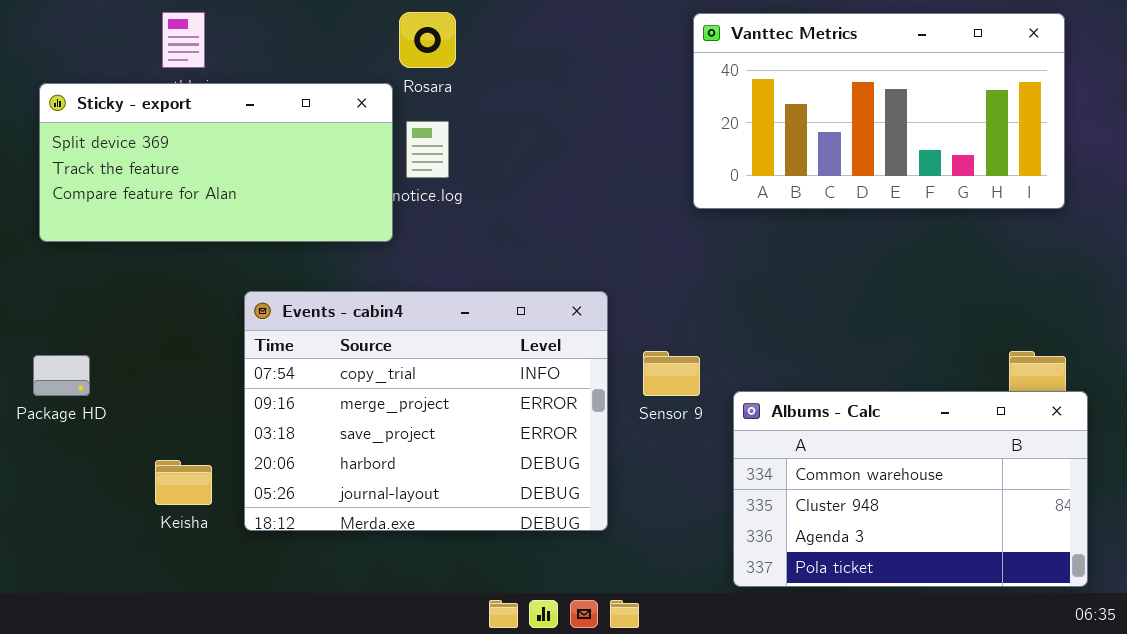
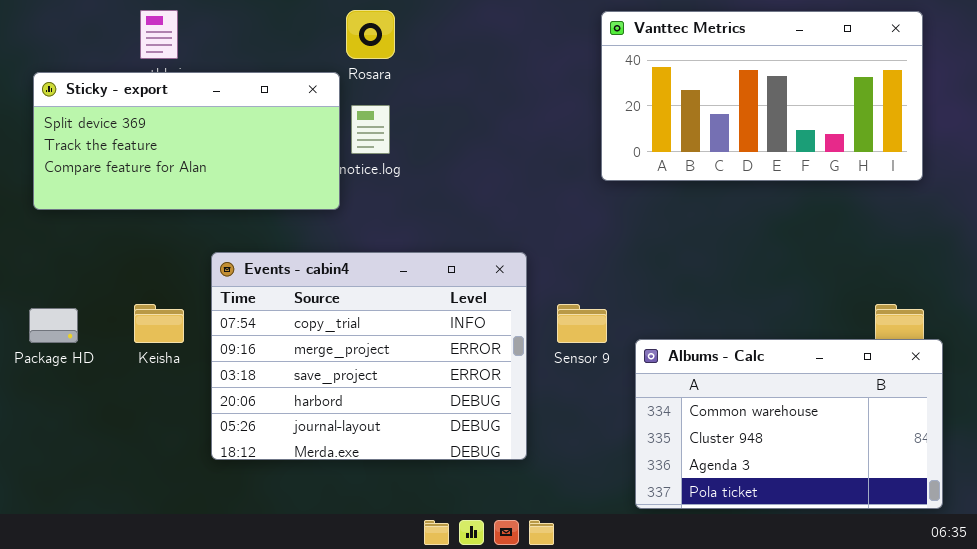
Keisha: [155,460,212,505] -> [134,304,184,343], moved

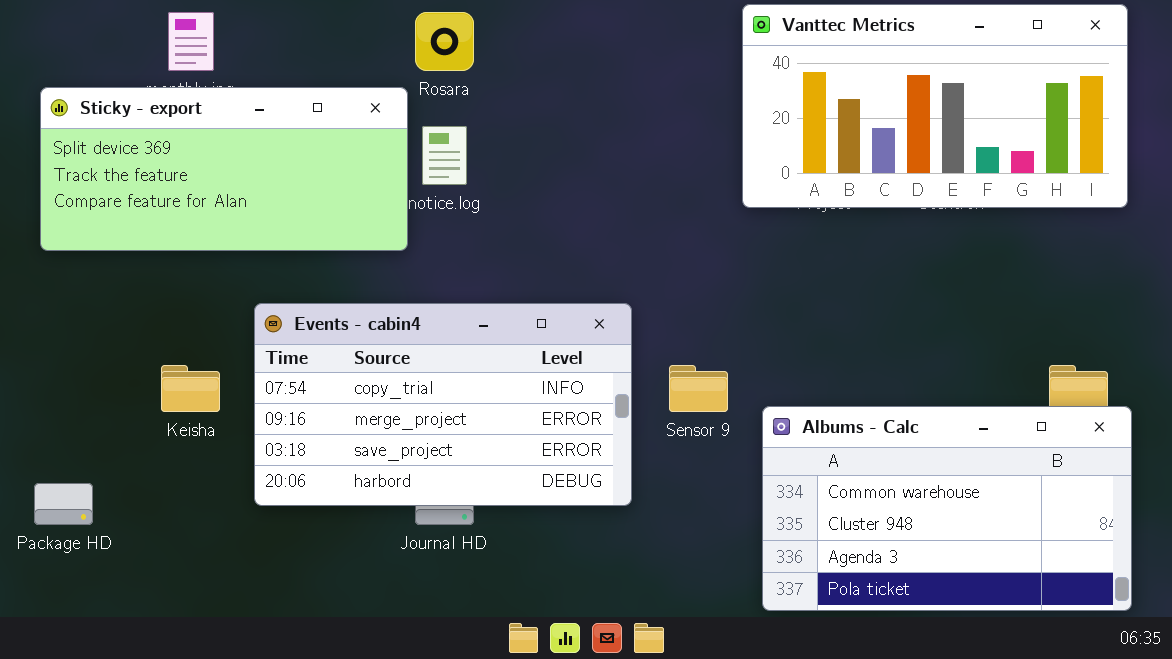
Vanttec Metrics: [601,11,923,181] -> [742,4,1128,208], moved
Events - cabin4: [211,252,527,460] -> [254,303,632,506], resized
Package HD: [29,308,78,343] -> [34,483,93,525], moved

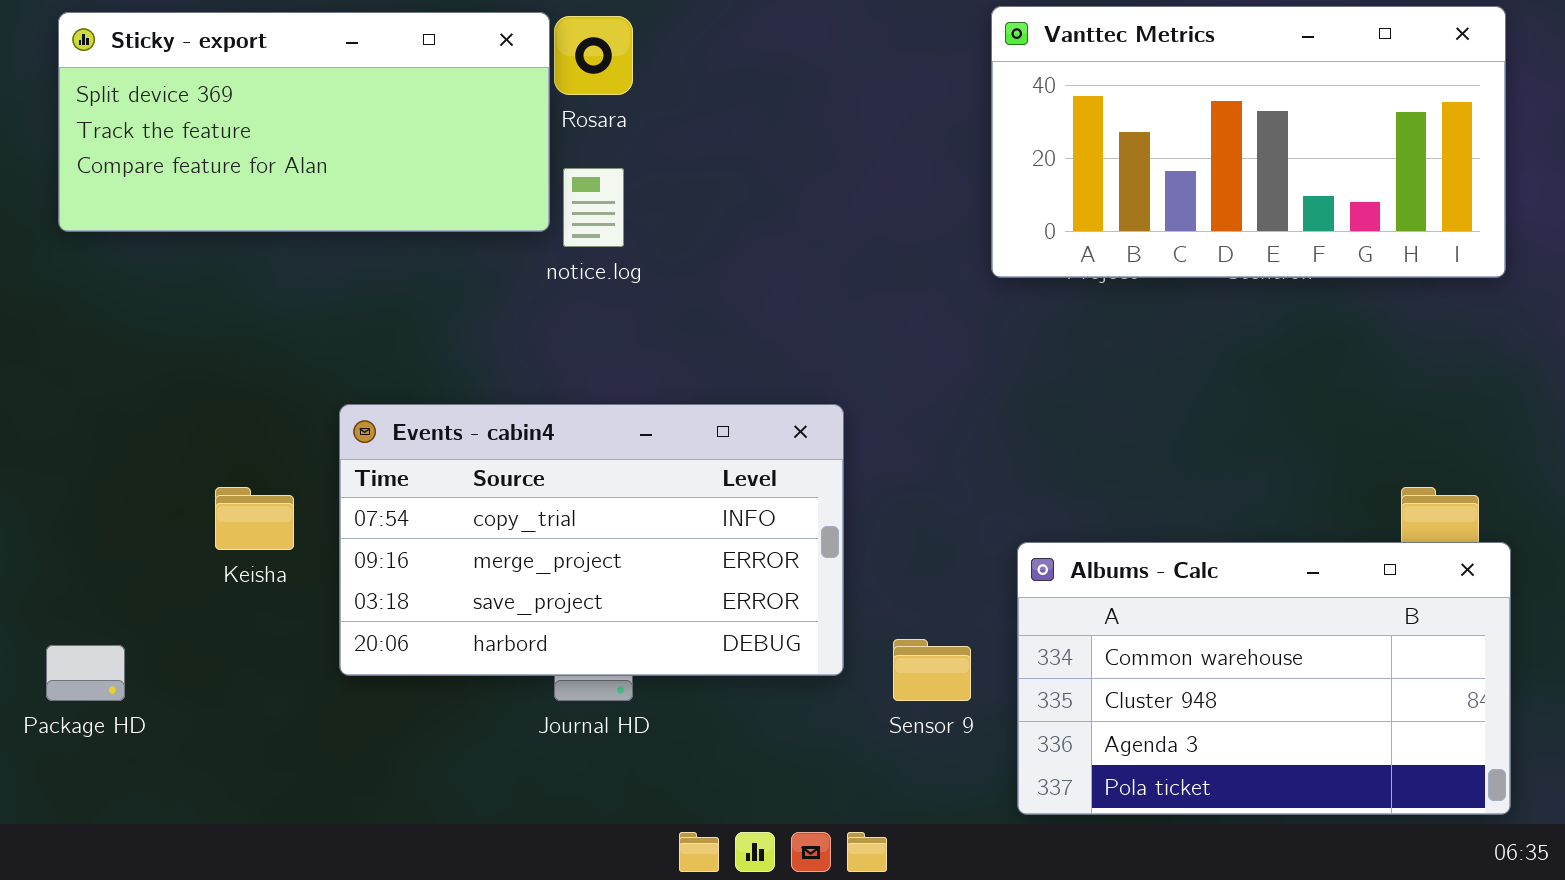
Sticky - export: [40,87,408,251] -> [58,12,550,232], moved
Sensor 9: [669,365,728,412] -> [893,639,971,701], moved

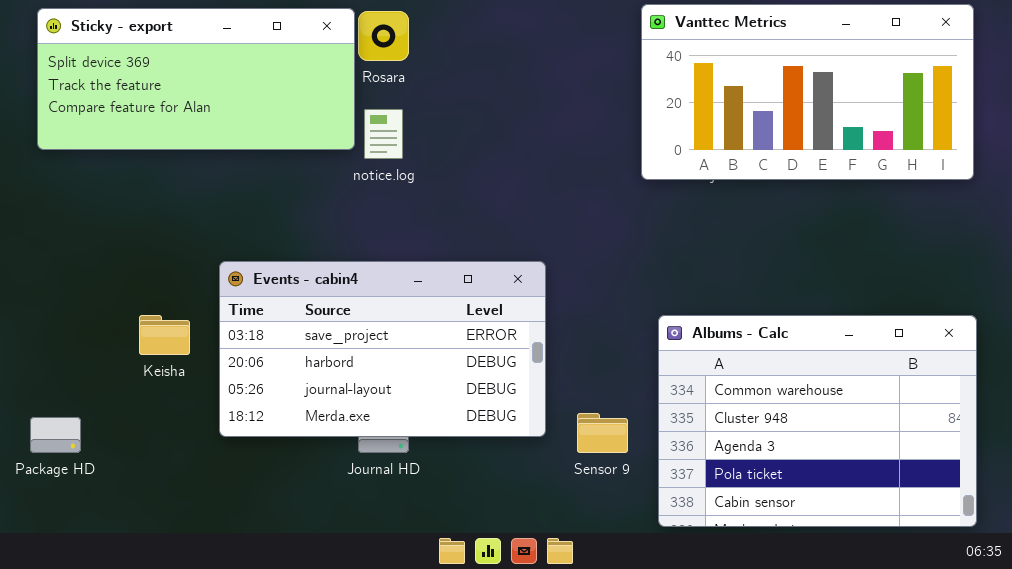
Events - cabin4: [339,404,844,676] -> [219,261,546,437], scrolled down 2 rows
Albums - Calc: [1017,542,1511,815] -> [658,315,977,527], resized

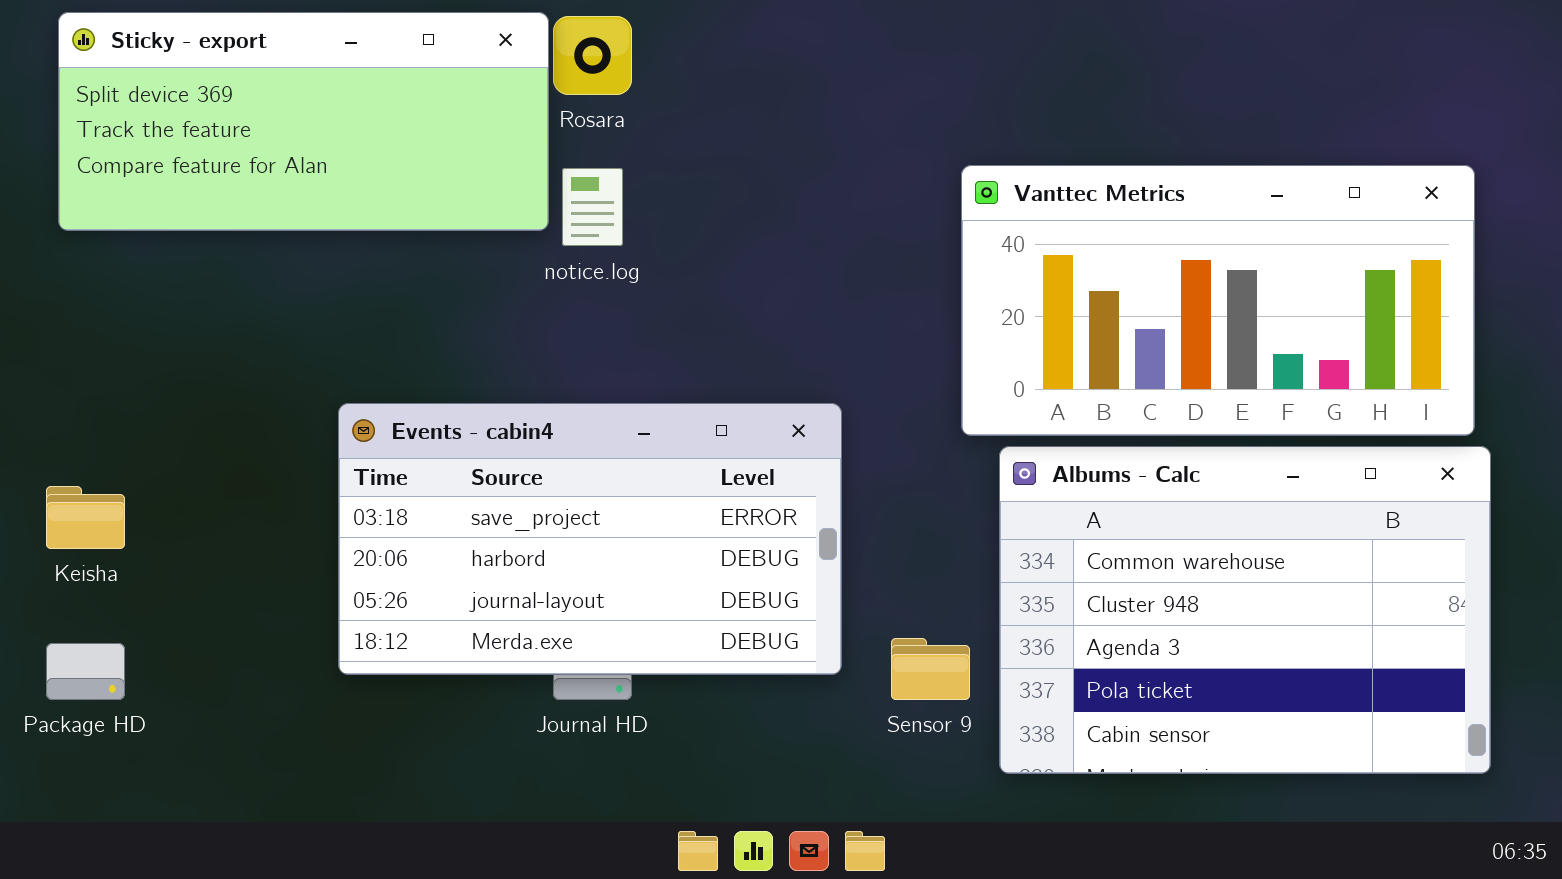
Vanttec Metrics: [641,4,974,180] -> [961,165,1475,436], moved
Keisha: [139,315,190,355] -> [46,486,125,549], moved
Albums - Calc: [658,315,977,527] -> [999,446,1491,774], moved

